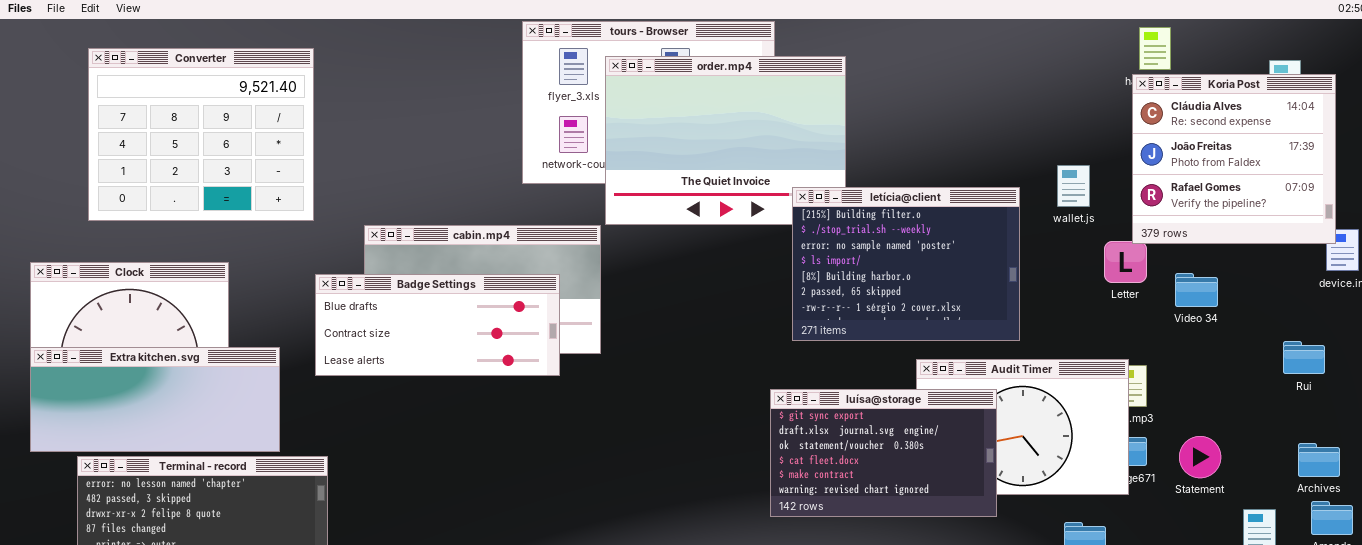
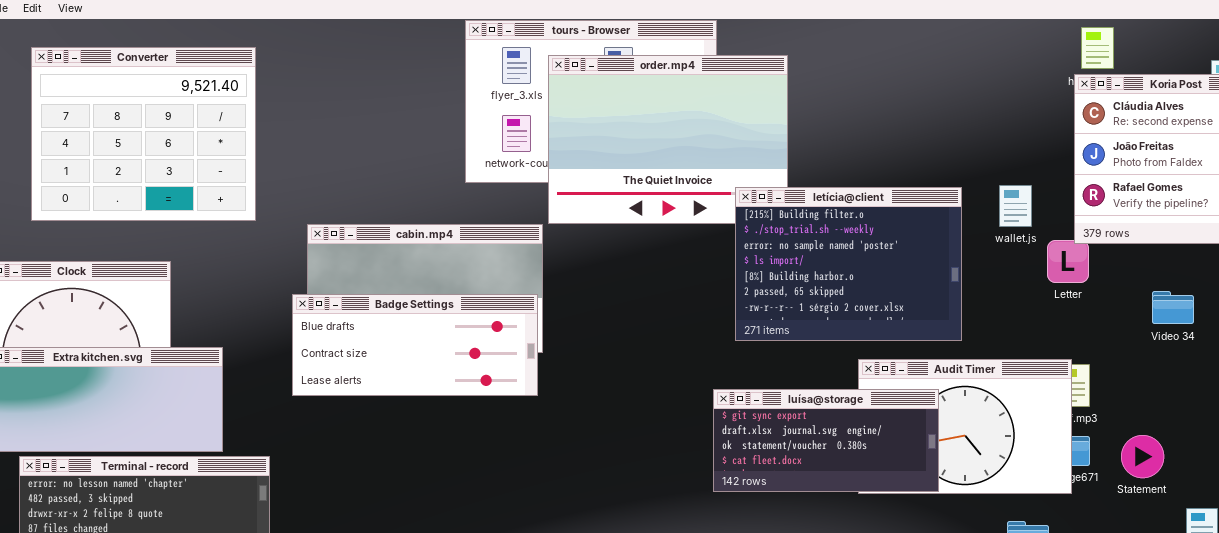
wallet.js: [1057,165,1090,207] -> [999,185,1032,227], moved
Video 34: [1175,273,1218,307] -> [1152,291,1194,324], moved
Badge Settings: [315,274,560,376] -> [292,294,538,396], moved
luísa@storage: [770,389,997,517] -> [713,389,939,492], resized

